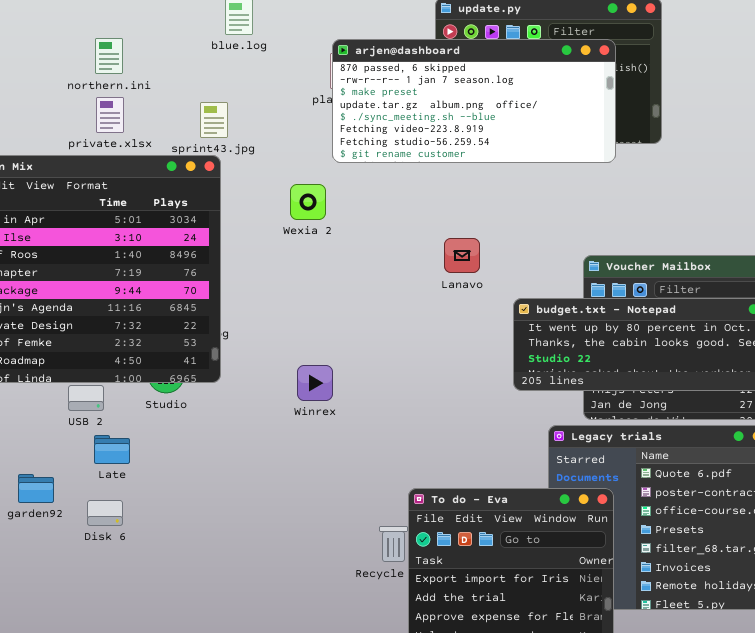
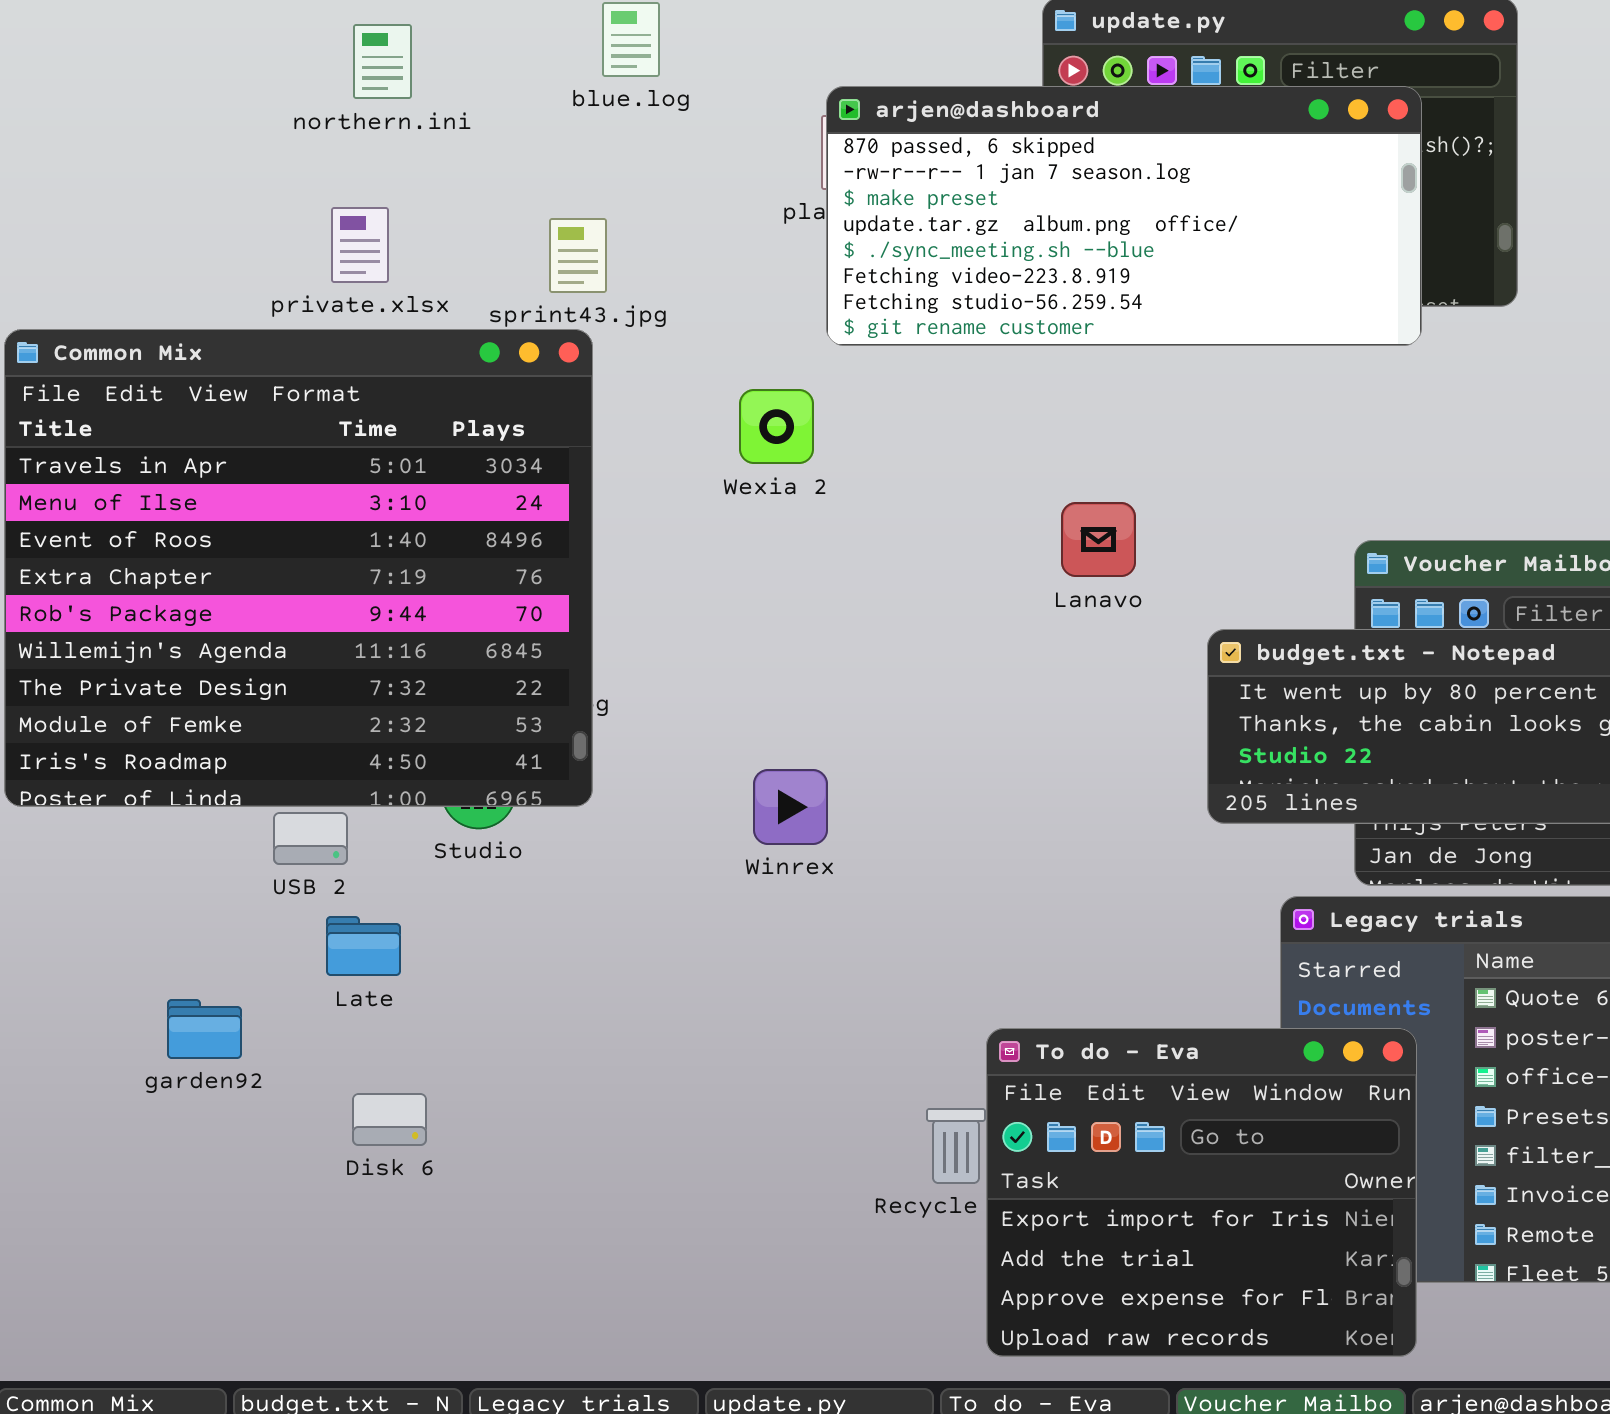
northern.ini: [95,38,123,74] -> [353,24,412,99], moved
Disk 6: [87,500,123,526] -> [352,1093,427,1146], moved

